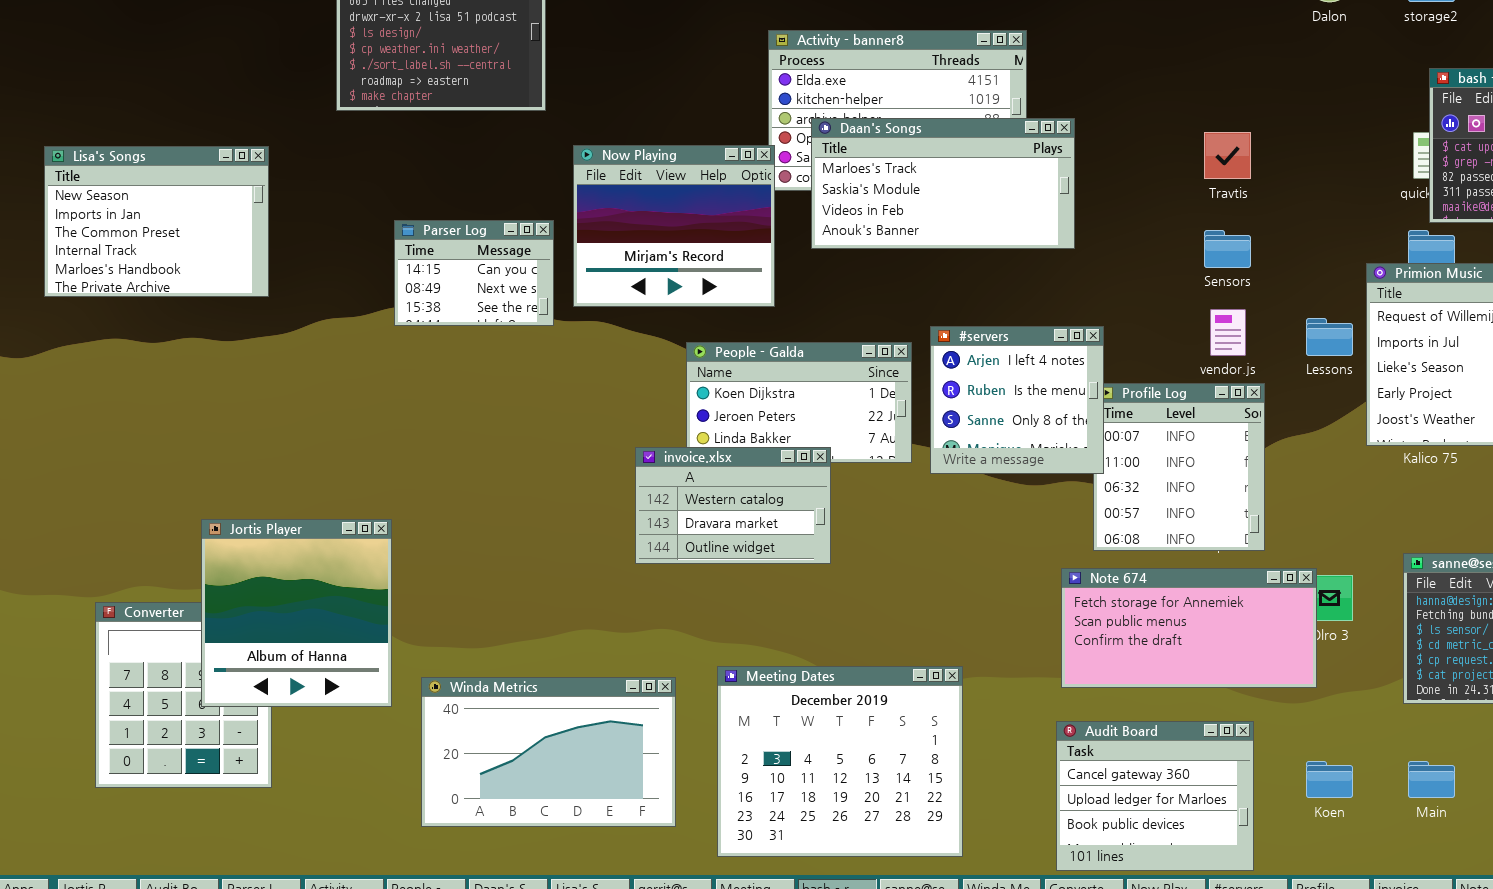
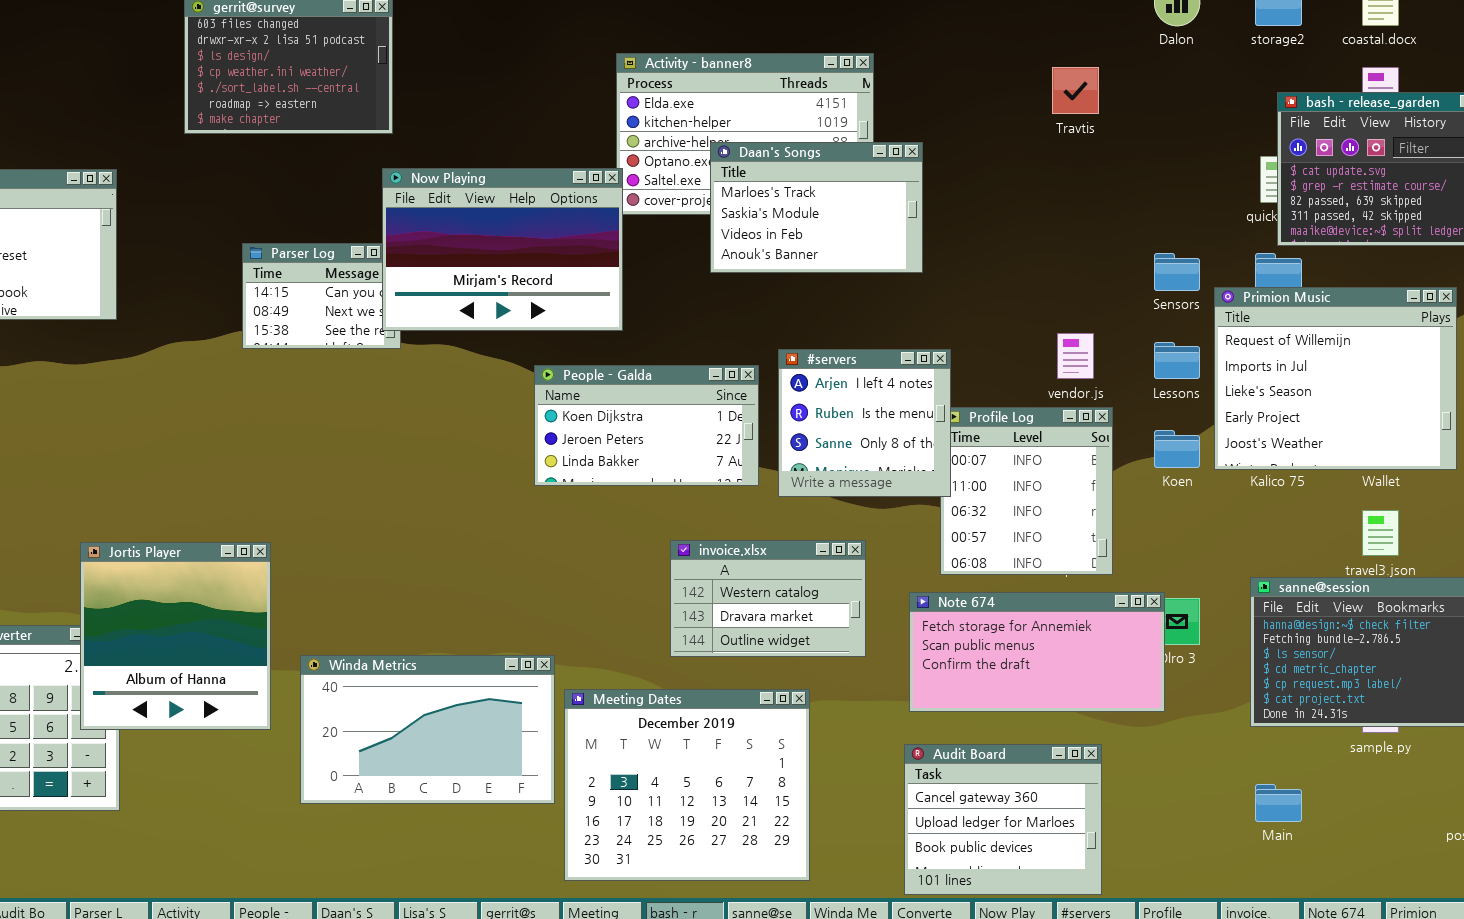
Daan's Songs: [811,118,1075,249] -> [710,142,923,273], resized
Travtis: [1204,132,1251,179] -> [1052,67,1099,114], moved
Now Playing: [573,145,775,307] -> [382,168,623,331], resized
Sensors: [1204,230,1251,268] -> [1154,253,1200,291], moved
invoice.xlsx: [635,447,831,564] -> [670,540,866,657], moved
Jortis Player: [201,519,392,707] -> [80,542,271,730], moved
Winda Metrics: [421,677,676,827] -> [300,655,555,804], moved
Koen: [1306,761,1353,798] -> [1154,430,1200,468], moved

